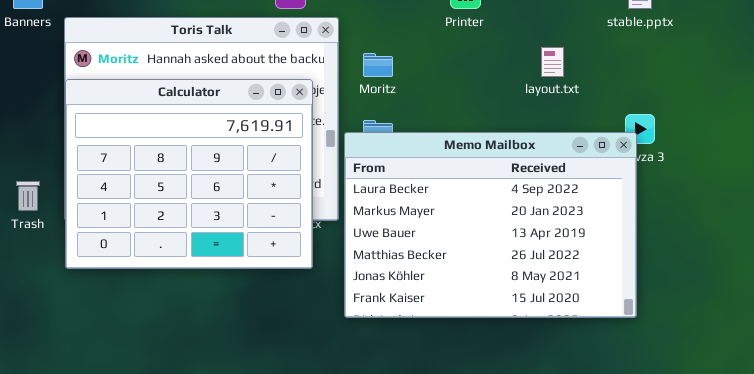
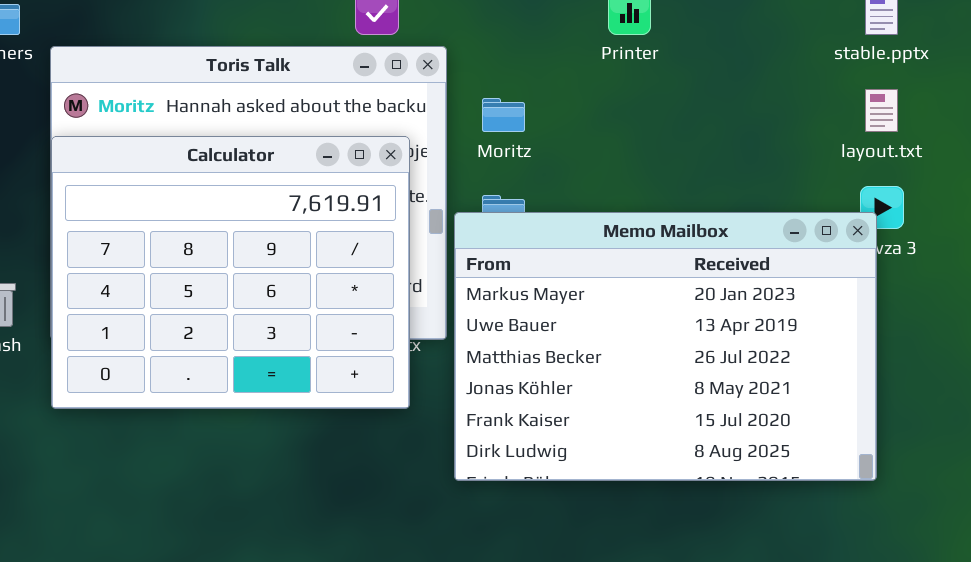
layout.txt: [541,47,564,77] -> [865,89,898,132], moved
Memo Mailbox: [344,132,637,318] -> [454,212,877,481], scrolled down 1 row

